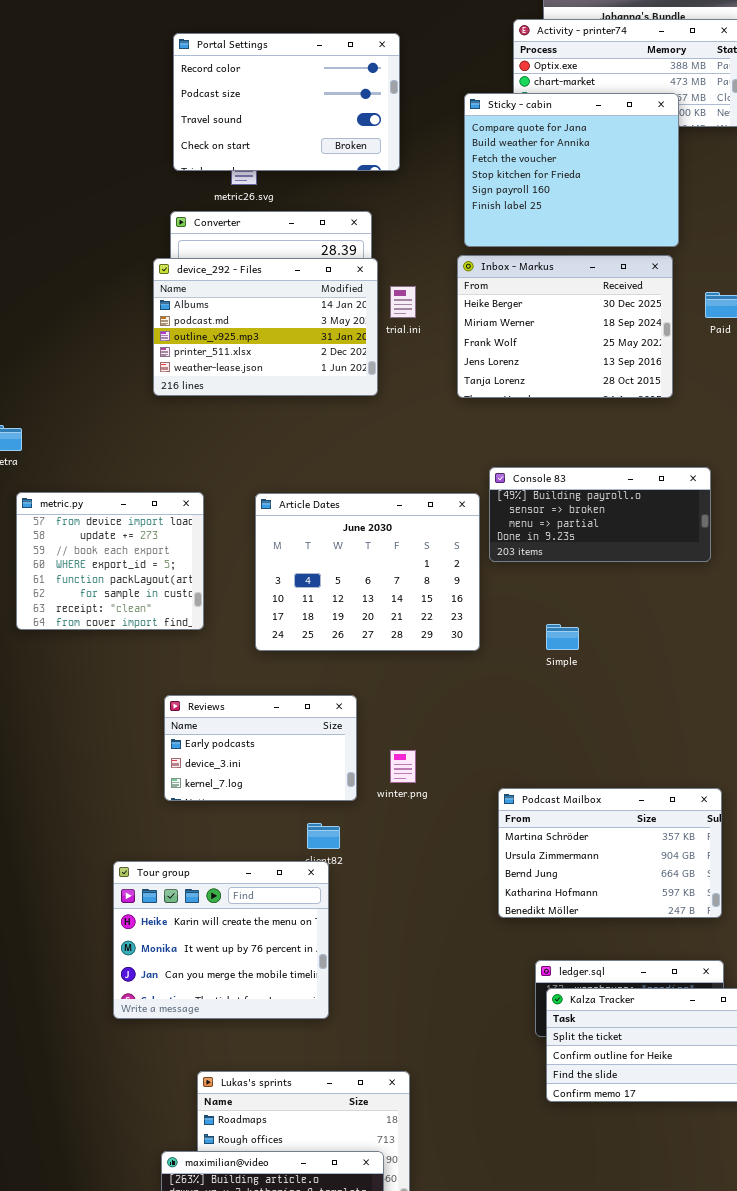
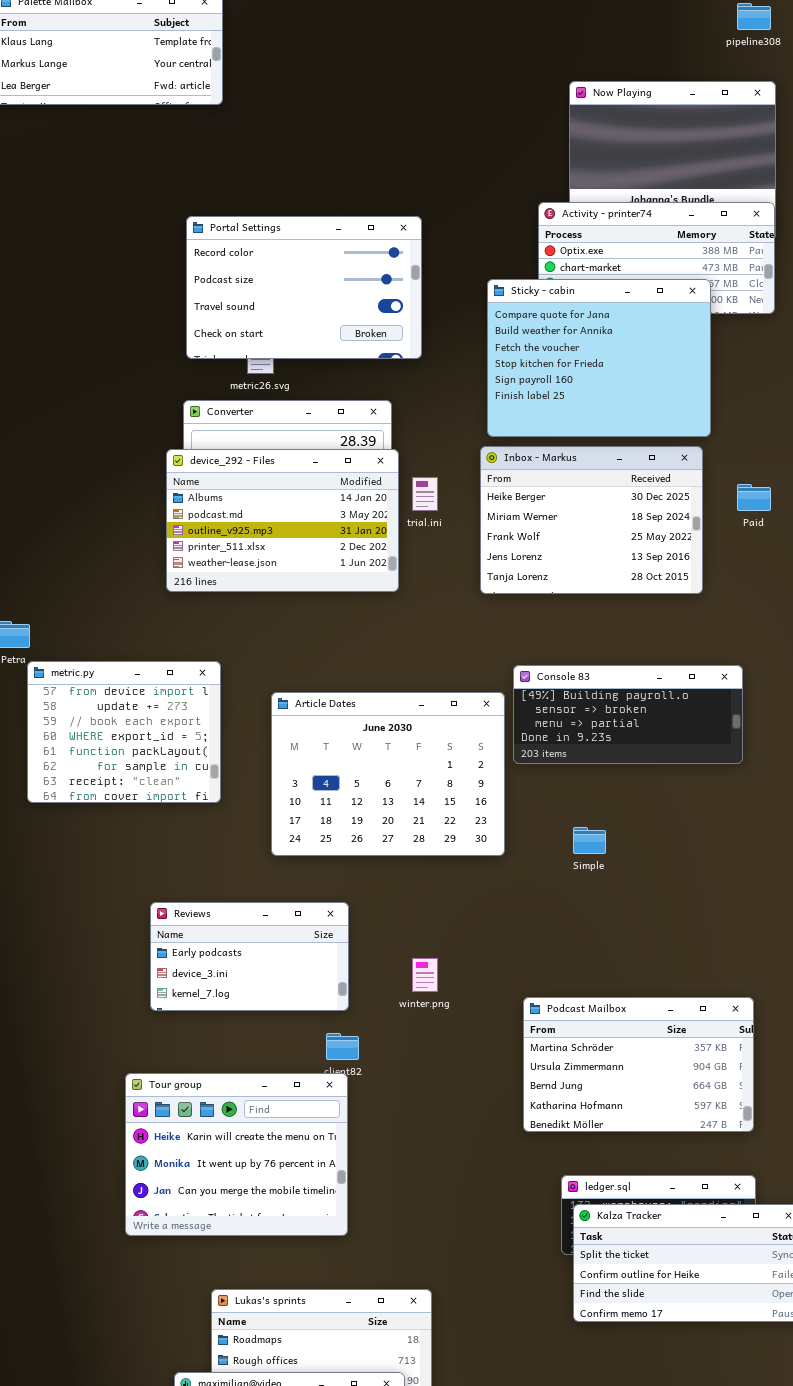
metric.py: [16,492,204,630] -> [27,661,221,803], moved
Reviews: [164,695,357,801] -> [150,902,349,1011], moved

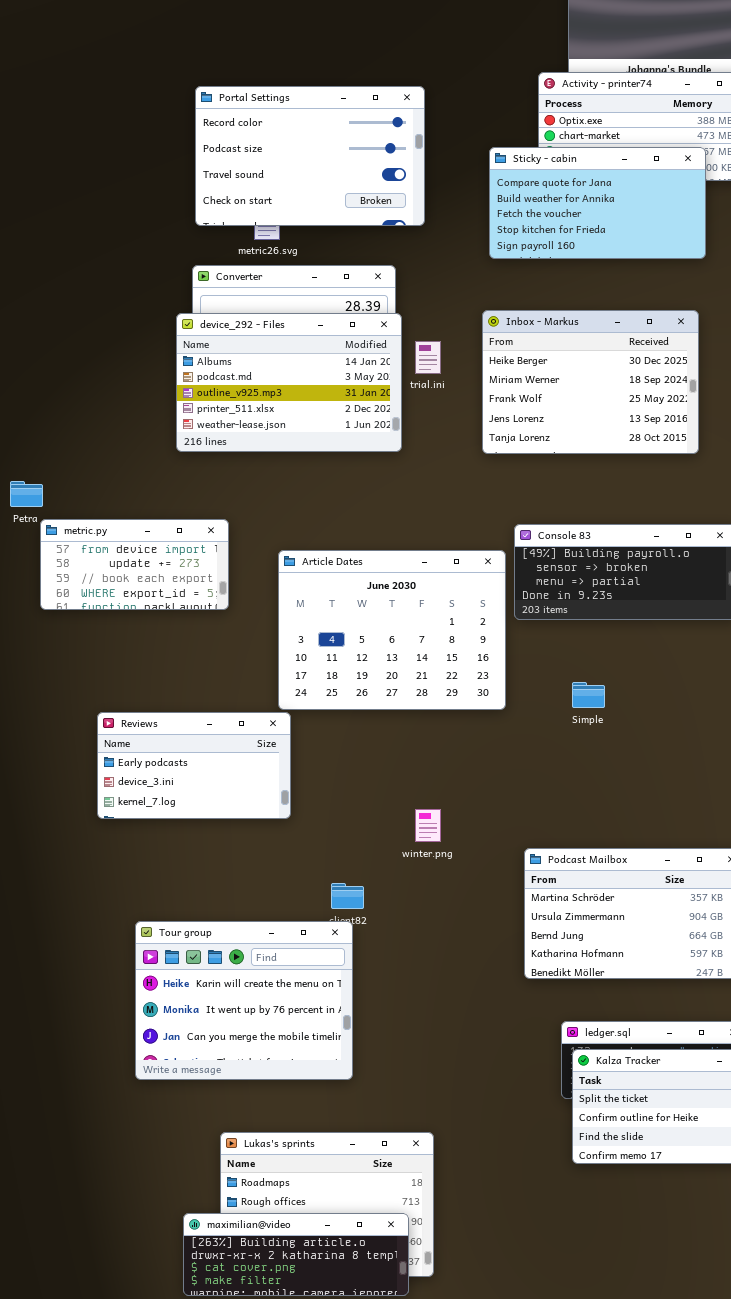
Sticky - cabin: [487,279,711,437] -> [489,147,706,259], resized
metric.py: [27,661,221,803] -> [40,519,229,610], resized
Reviews: [150,902,349,1011] -> [97,712,291,819], moved

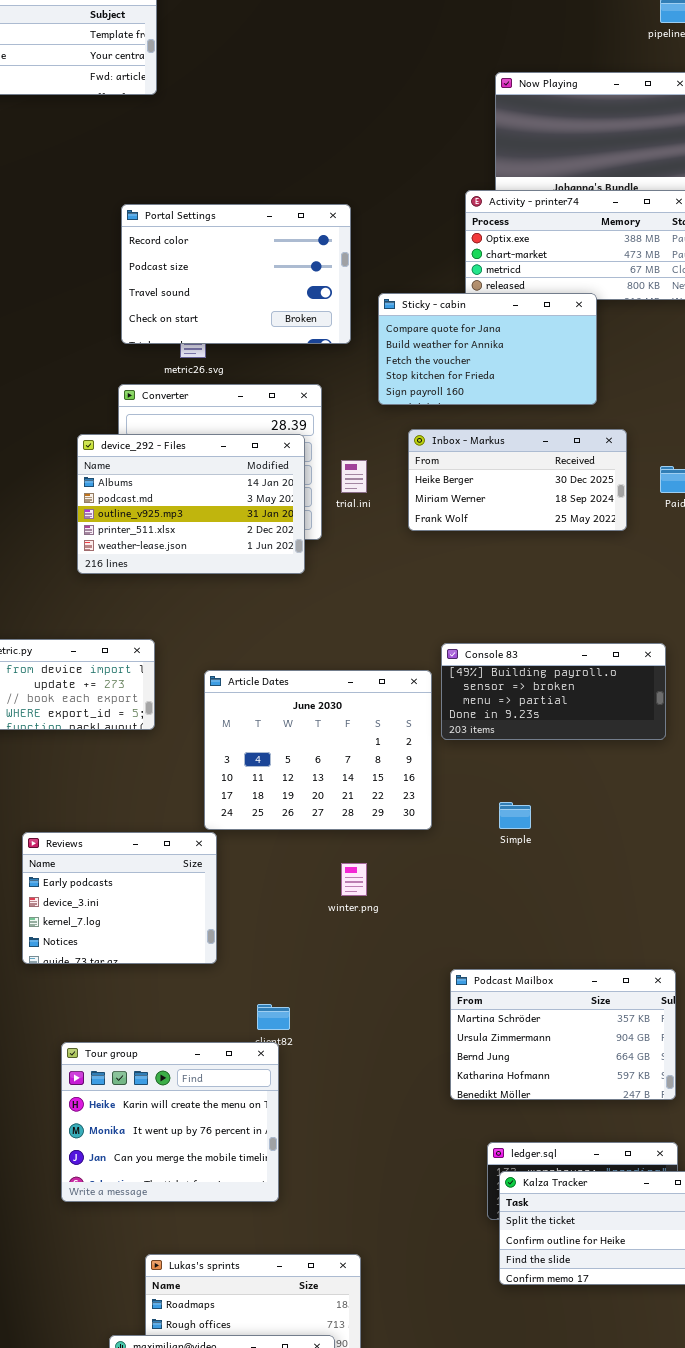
Sticky - cabin: [489,147,706,259] -> [378,293,597,405], moved
Inbox - Markus: [482,310,699,454] -> [408,429,627,531], resized
device_292 - Files: [176,313,402,452] -> [77,434,305,574], moved
Reviews: [97,712,291,819] -> [22,832,217,964], resized
winter.png: [415,809,441,842] -> [341,863,367,896], moved

